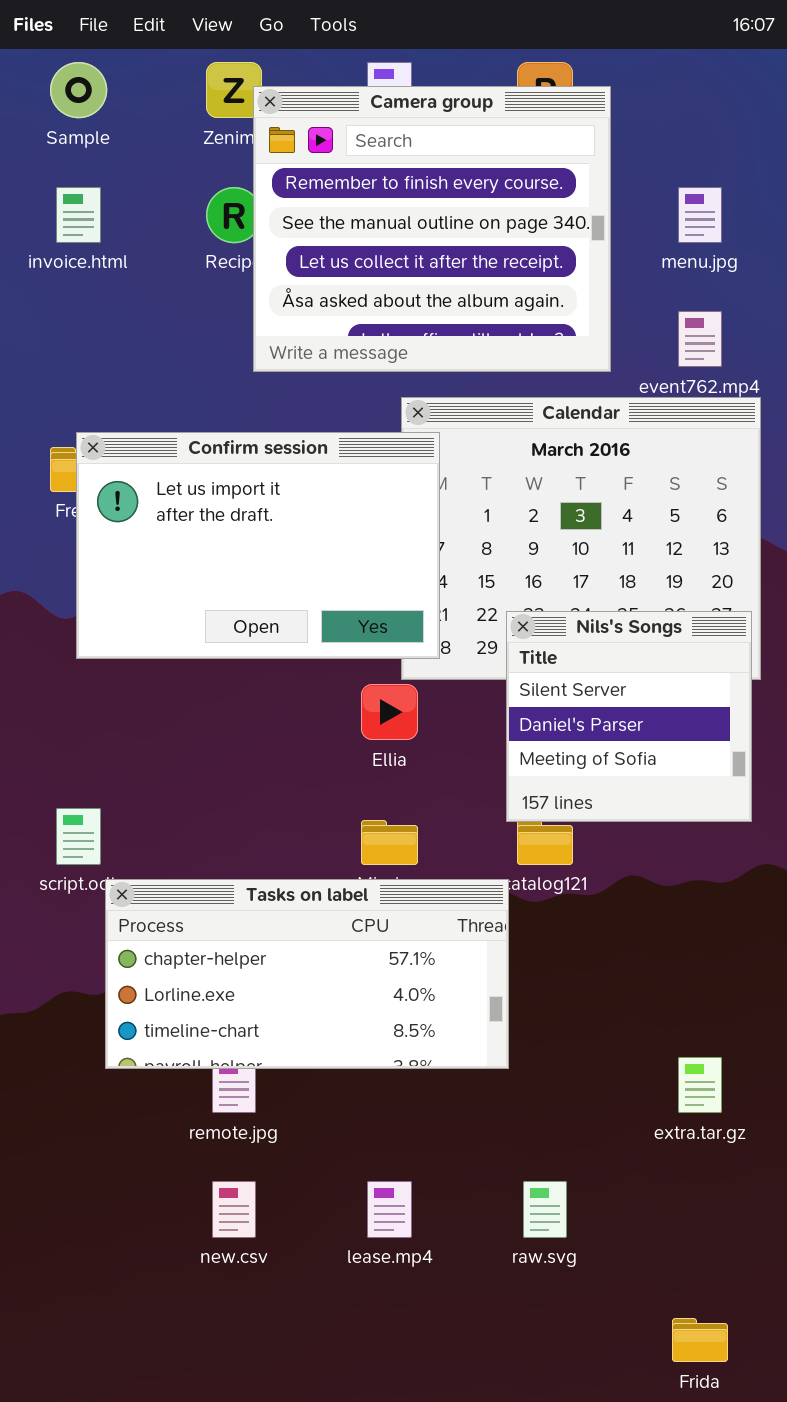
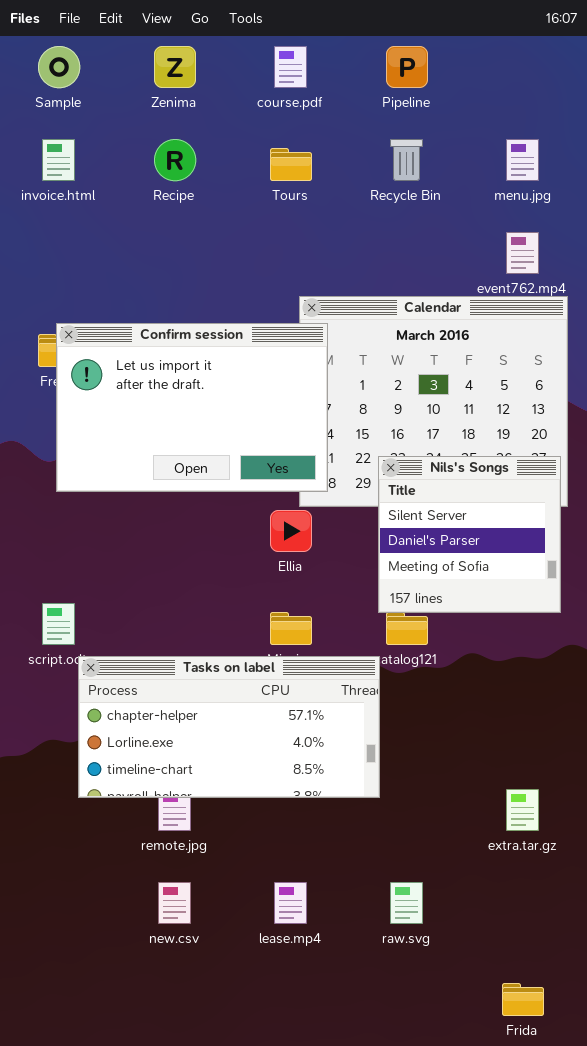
Camera group: [253,86,611,372] -> none, closed

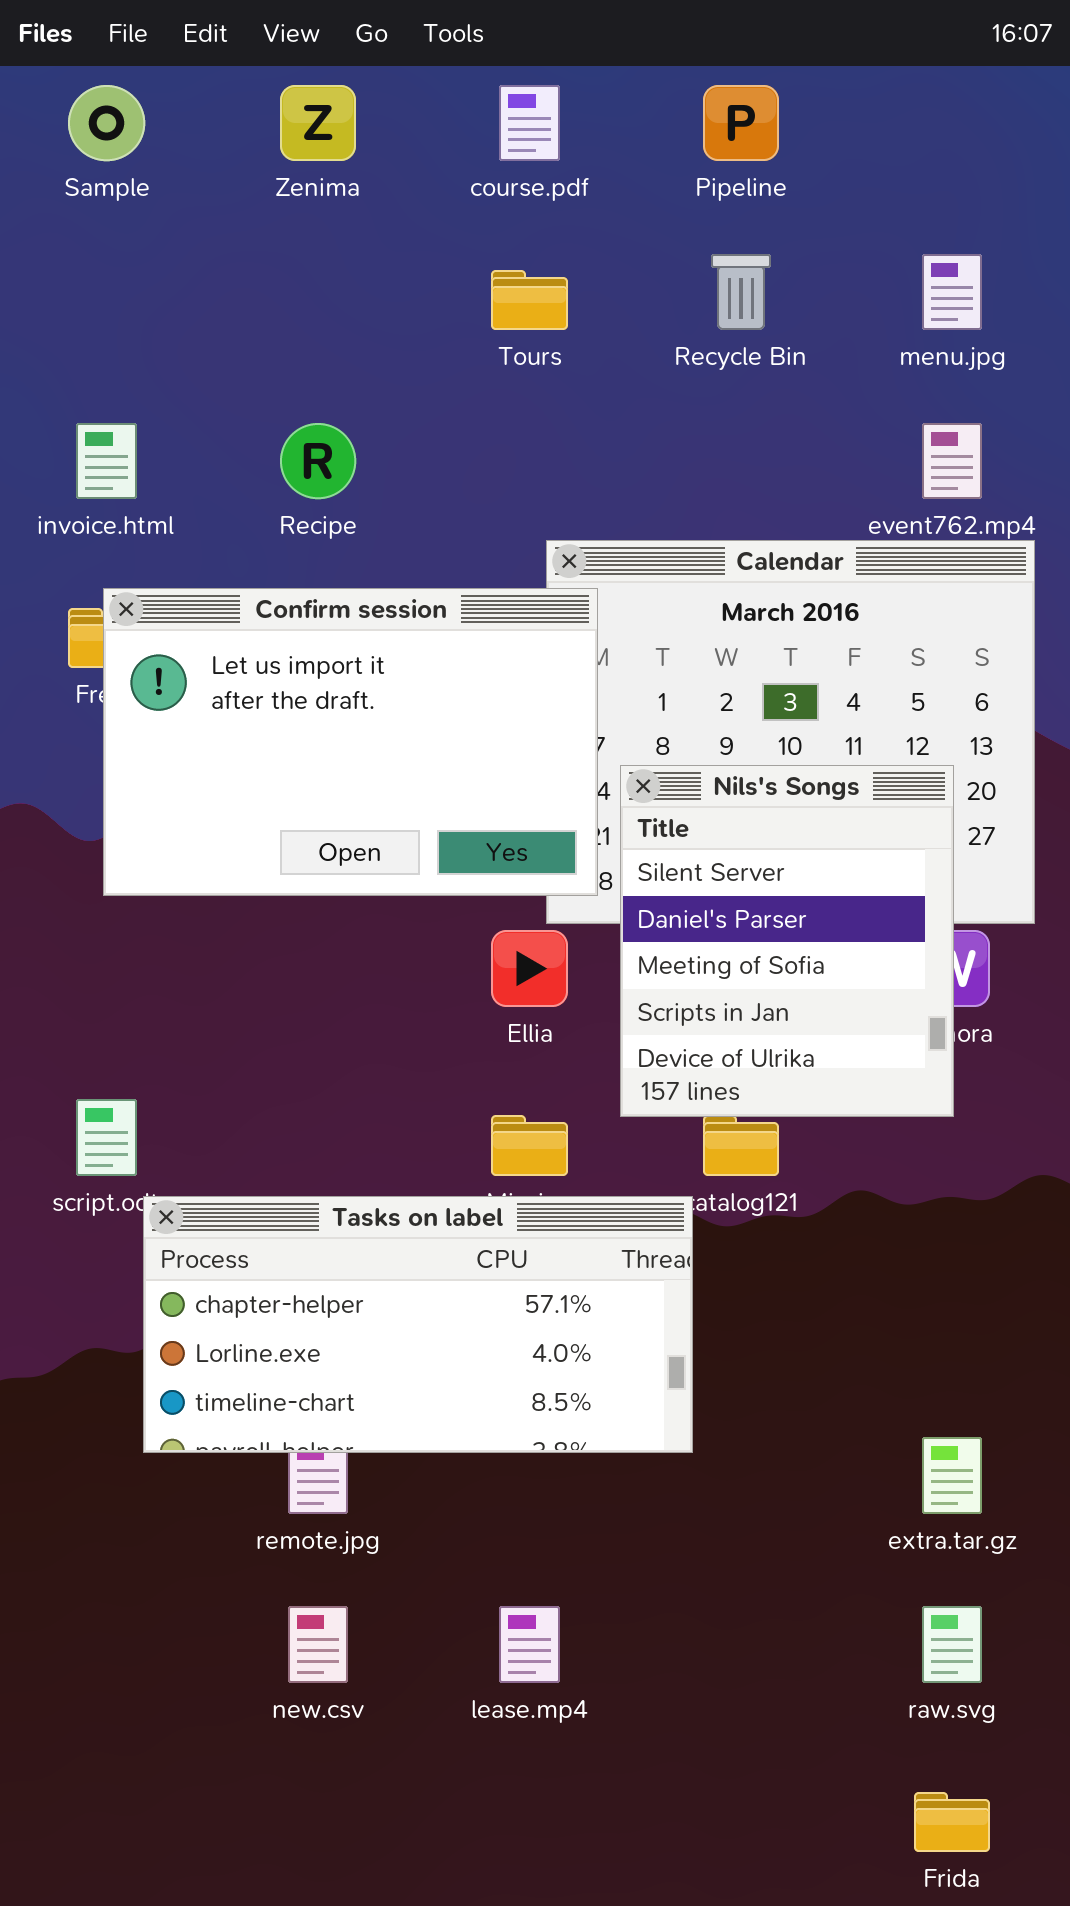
invoice.html: [42,139,75,181] -> [76,423,137,499], moved
Recipe: [154,139,196,181] -> [280,423,356,499], moved
Nils's Songs: [378,456,561,613] -> [620,765,954,1117], moved, resized
raw.svg: [390,882,423,924] -> [922,1606,982,1683], moved

